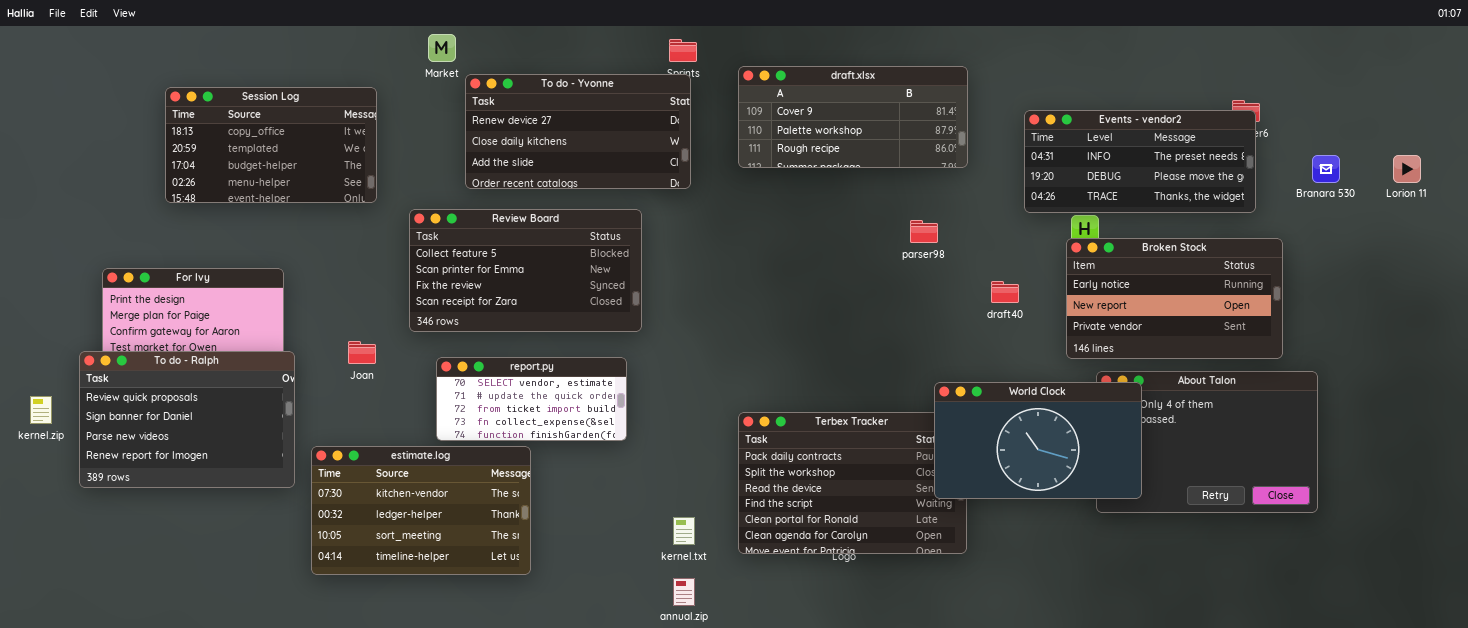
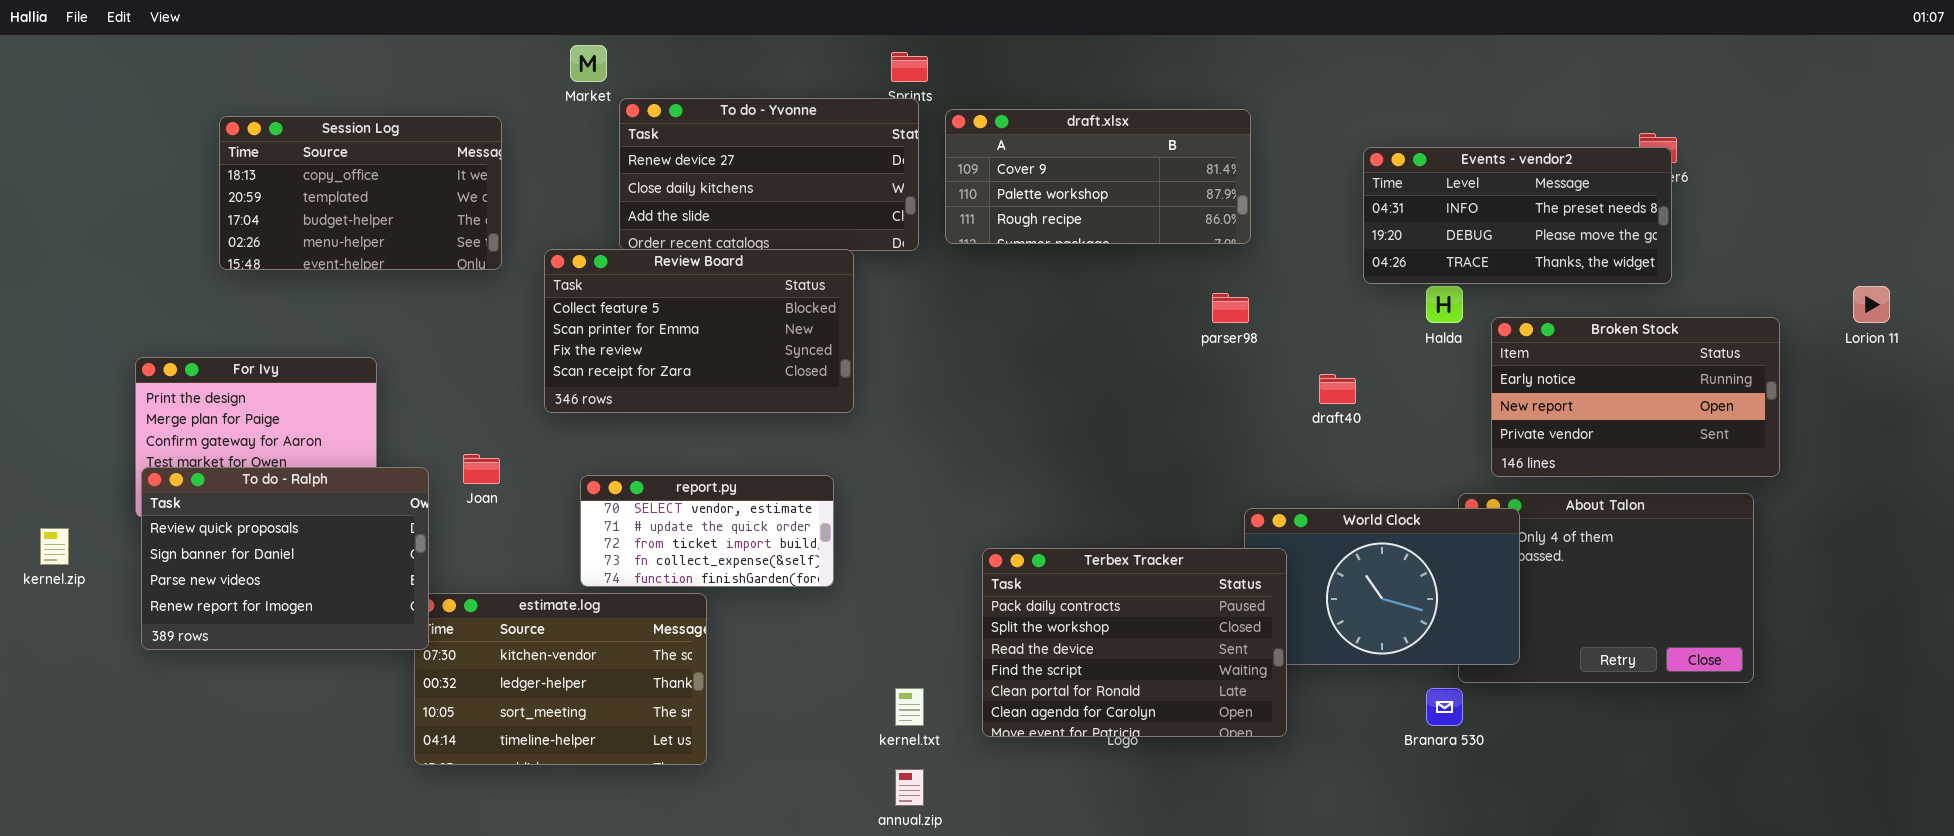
draft.xlsx: [738,66,968,168] -> [945,109,1251,244], moved
Branara 530: [1312,155,1340,183] -> [1426,688,1463,726], moved
Lorion 11: [1393,155,1421,183] -> [1853,286,1890,323], moved
Review Board: [409,209,642,332] -> [544,249,854,413], moved
Broken Stock: [1066,238,1283,359] -> [1491,317,1780,477], moved
To do - Ralph: [79,351,295,488] -> [141,467,429,650], moved
Terbex Tracker: [738,412,967,554] -> [982,548,1287,737], raised

